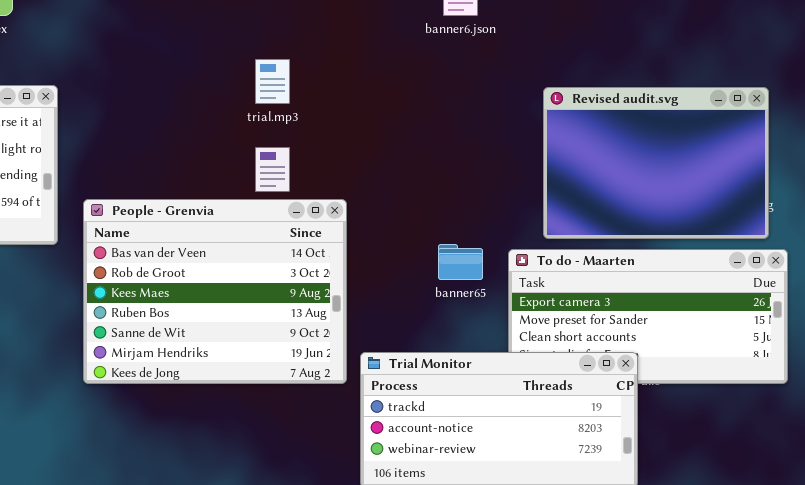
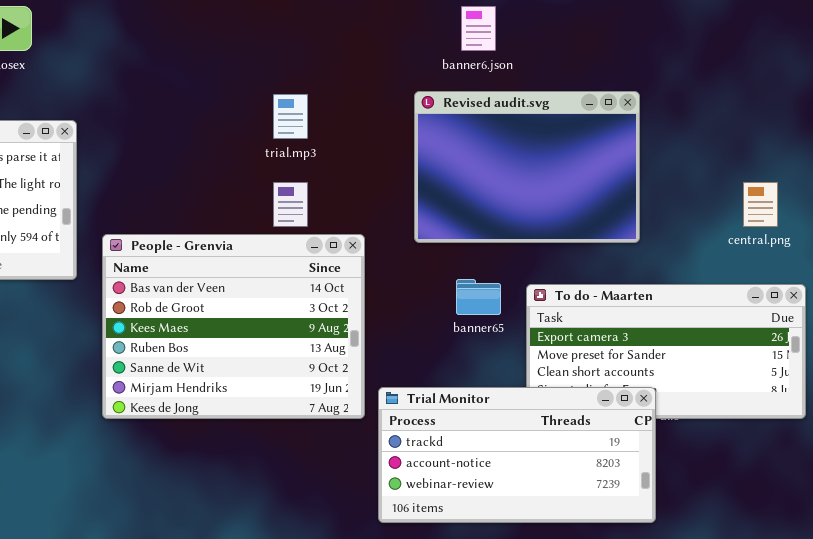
Revised audit.svg: [543,87,769,239] -> [414,91,640,243], moved

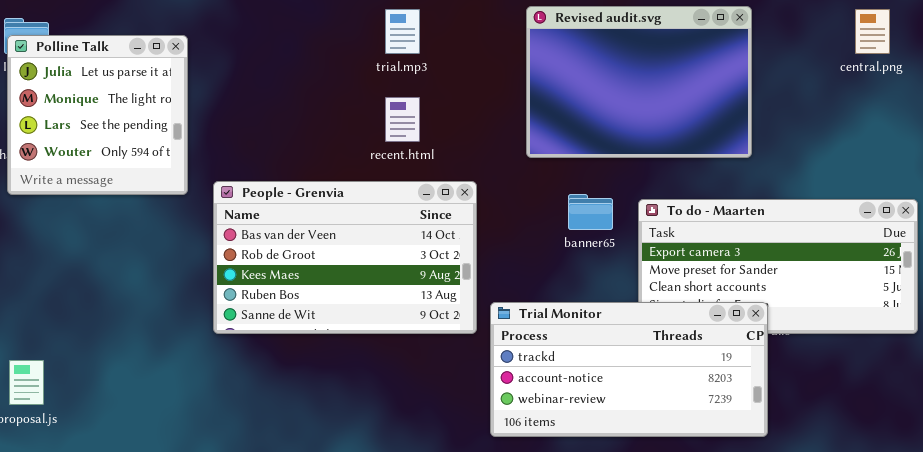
central.png: [743,182,778,227] -> [855,9,890,54], moved
People - Grenvia: [102,234,365,419] -> [213,181,477,334], resized

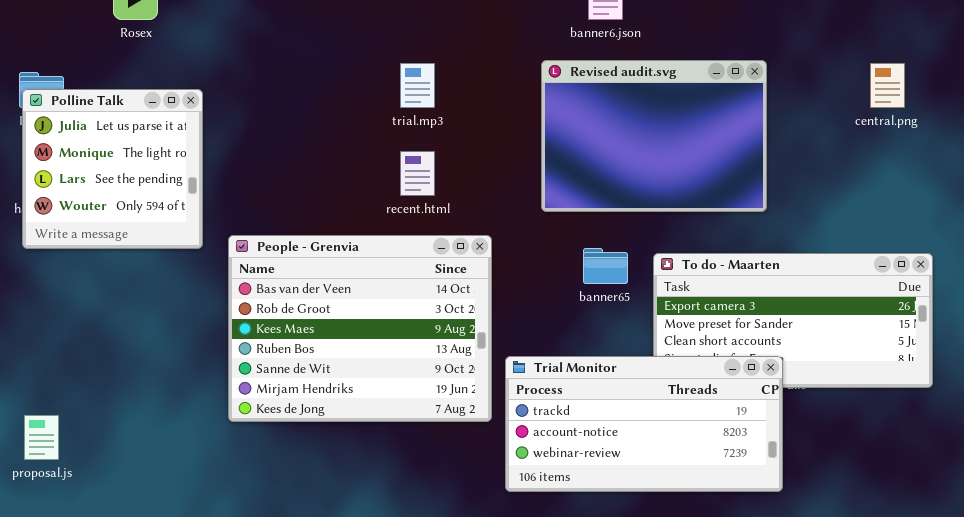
People - Grenvia: [213,181,477,334] -> [228,235,492,422], resized

